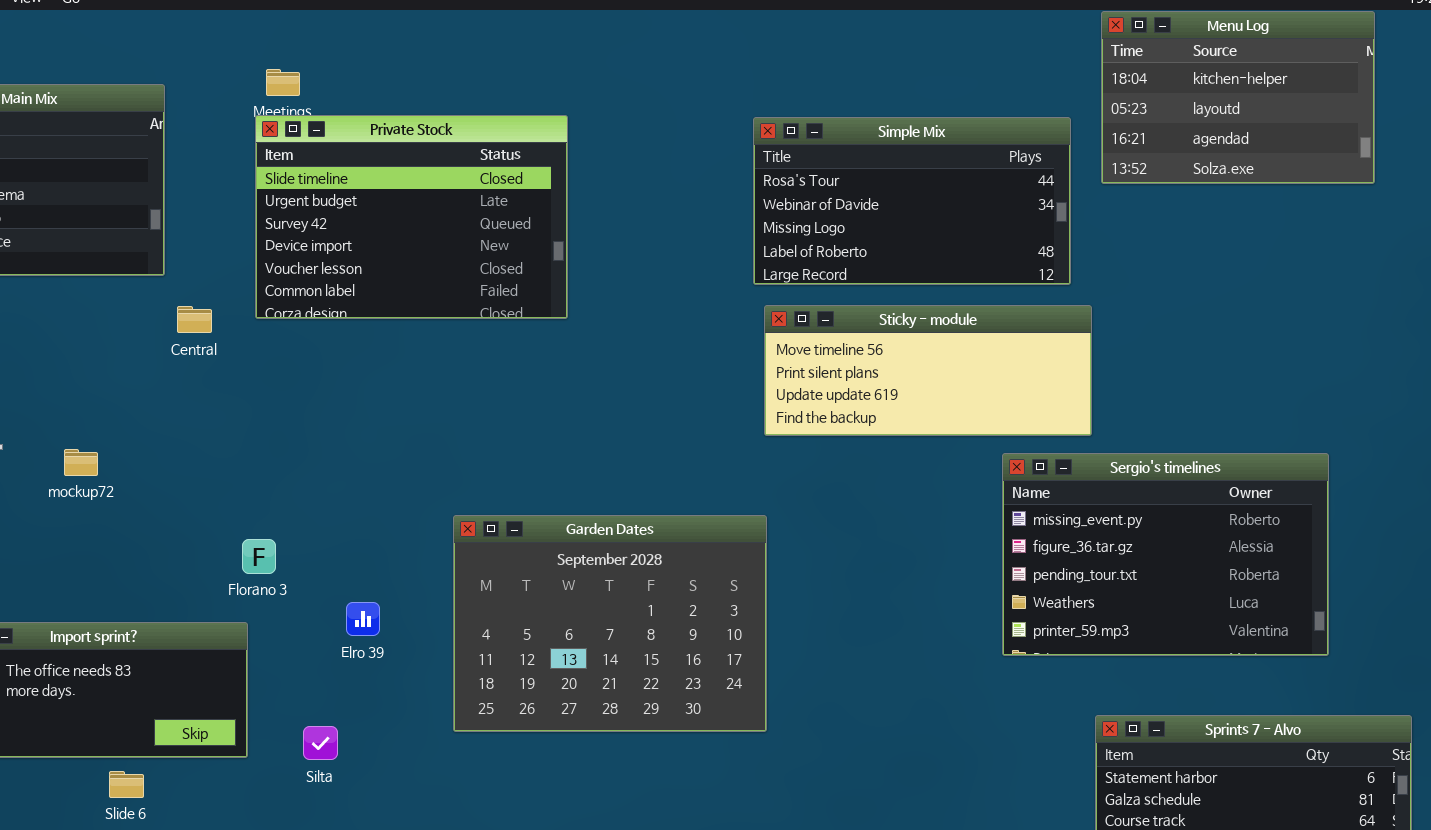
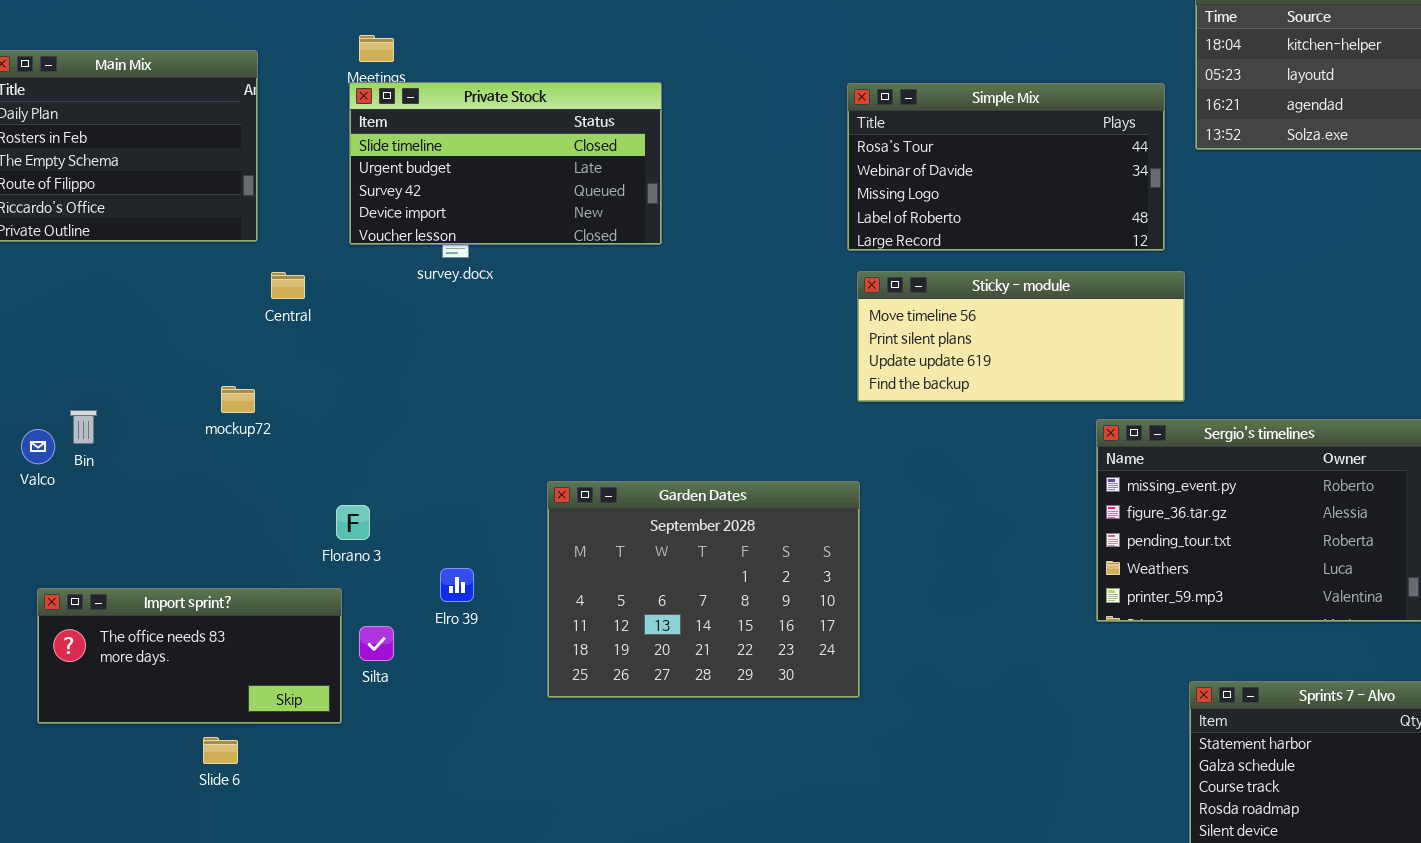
Private Stock: [255,115,568,319] -> [349,82,662,245], resized
mockup72: [64,449,98,476] -> [221,386,255,413], moved
Silta: [303,726,338,760] -> [359,626,394,661], moved

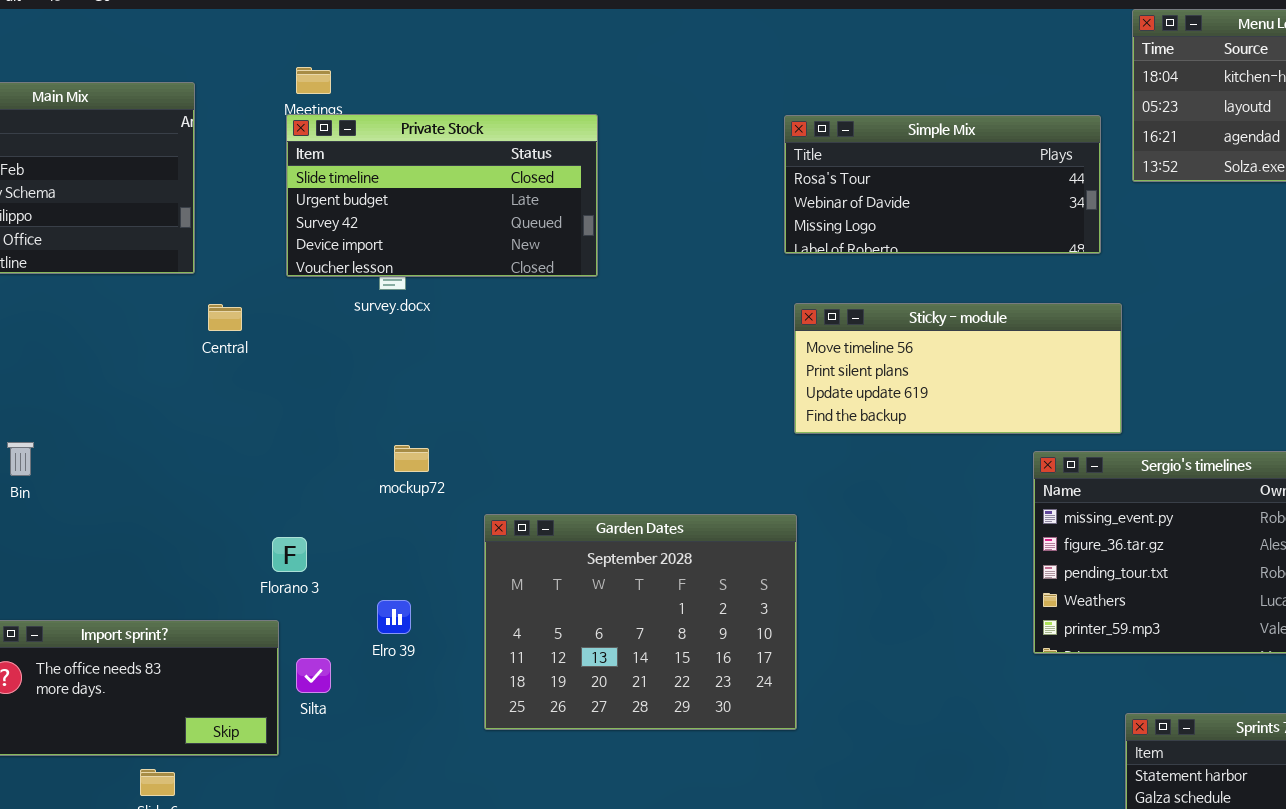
Simple Mix: [847,83,1165,251] -> [784,115,1101,254], resized
mockup72: [221,386,255,413] -> [394,445,429,472], moved

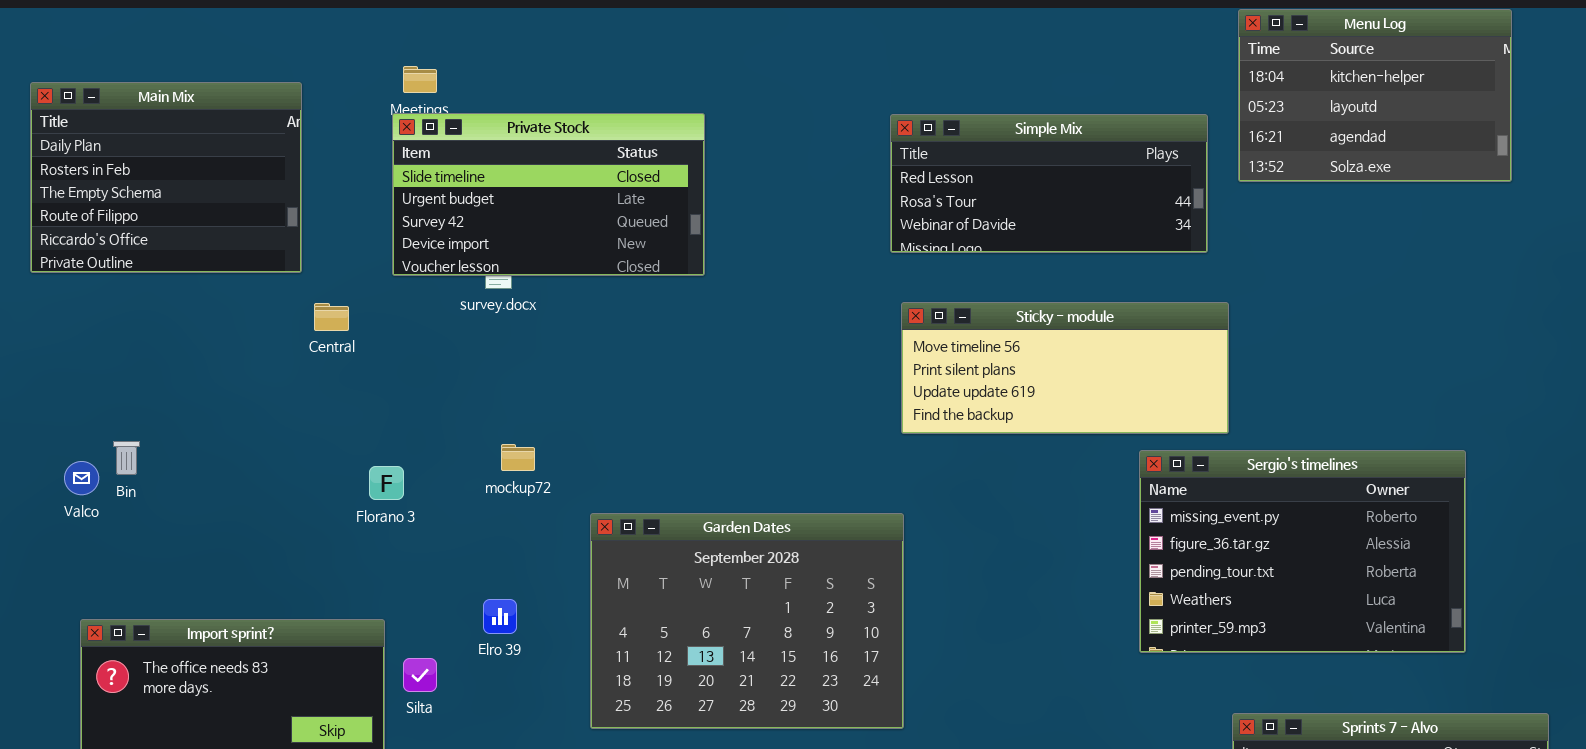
Simple Mix: [784,115,1101,254] -> [890,114,1208,253], scrolled up 1 row
Florano 3: [272,537,307,572] -> [369,466,404,500], moved

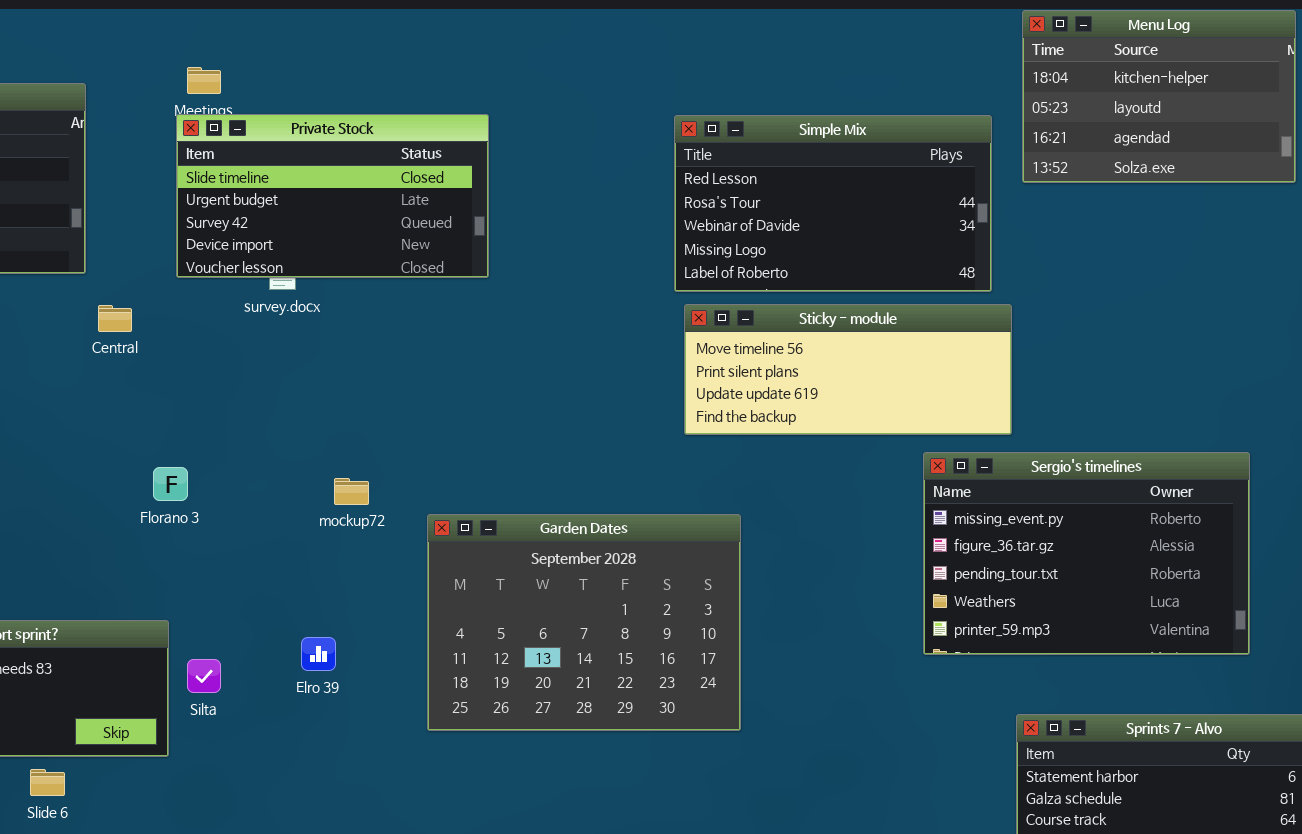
Simple Mix: [890,114,1208,253] -> [674,115,992,292], resized
mockup72: [501,444,535,471] -> [334,478,369,505], moved
Garden Dates: [590,513,904,729] -> [427,514,741,731], moved
Elro 39: [483,599,517,634] -> [301,637,336,671], moved

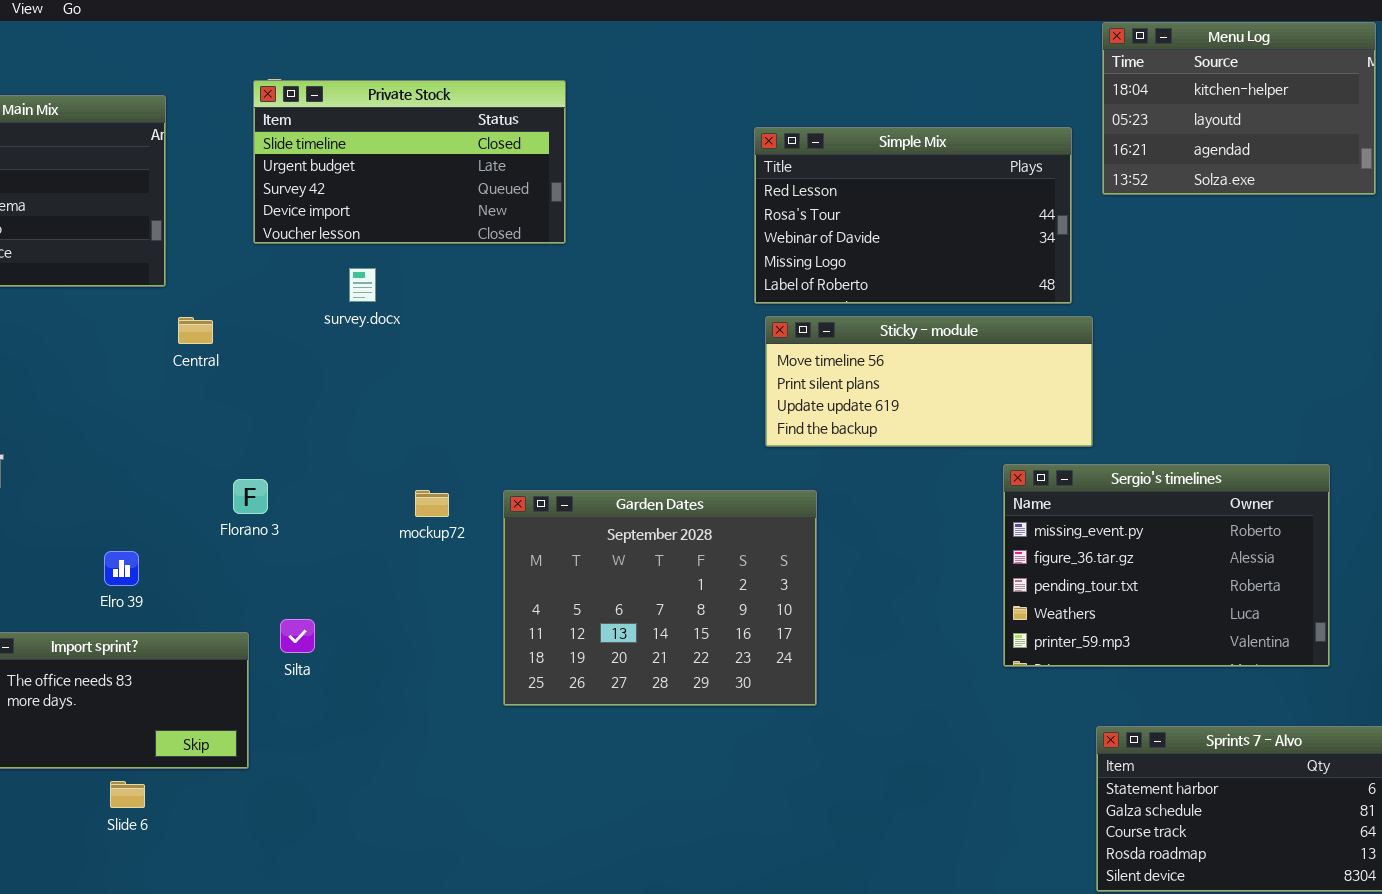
Private Stock: [176,114,489,278] -> [253,80,566,244], moved
Garden Dates: [427,514,741,731] -> [503,490,817,706], moved
Elro 39: [301,637,336,671] -> [104,551,139,586], moved
Silta: [187,659,221,693] -> [280,619,315,653], moved

